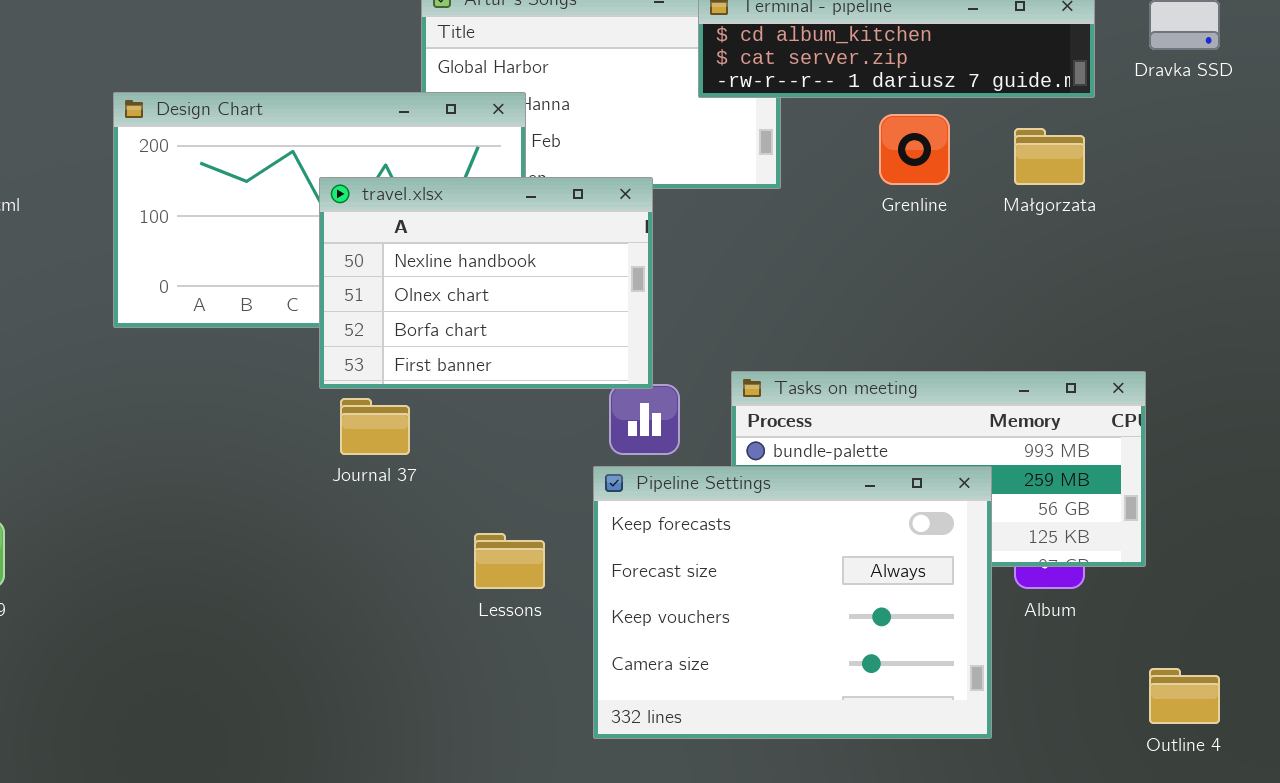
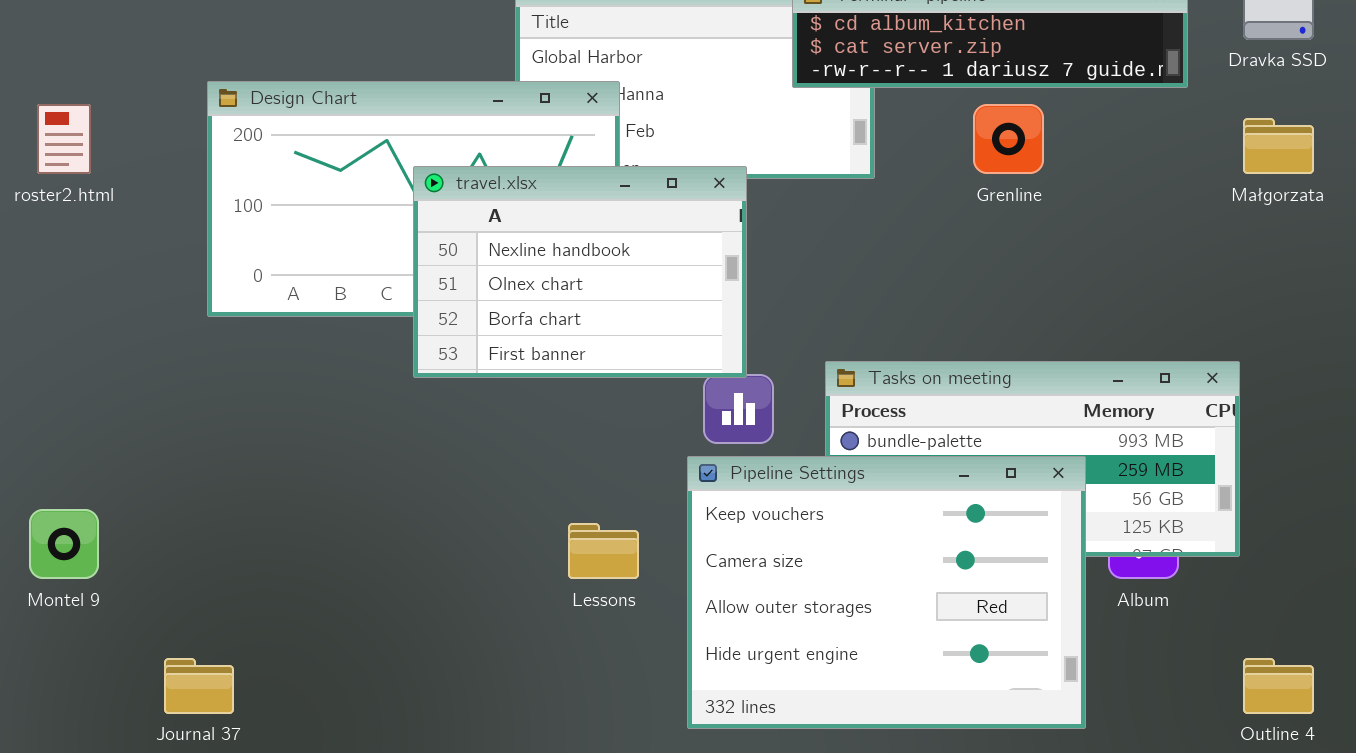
Małgorzata: [1014,128,1085,185] -> [1243,118,1314,174], moved
Journal 37: [340,398,410,455] -> [164,658,234,714], moved
Pipeline Settings: [593,466,992,739] -> [687,456,1086,729], scrolled down 2 rows

